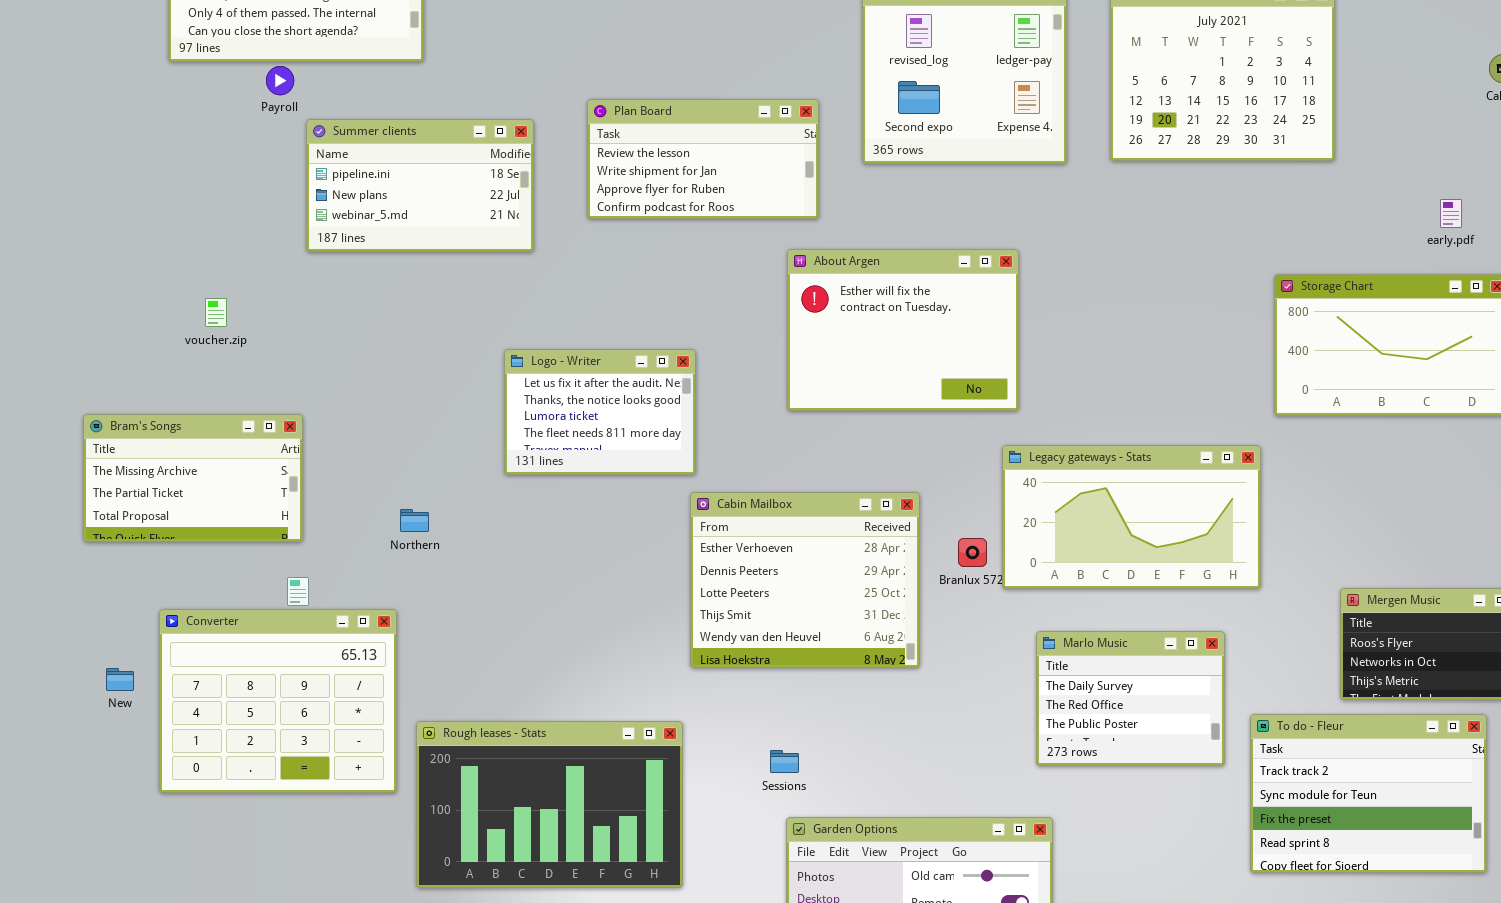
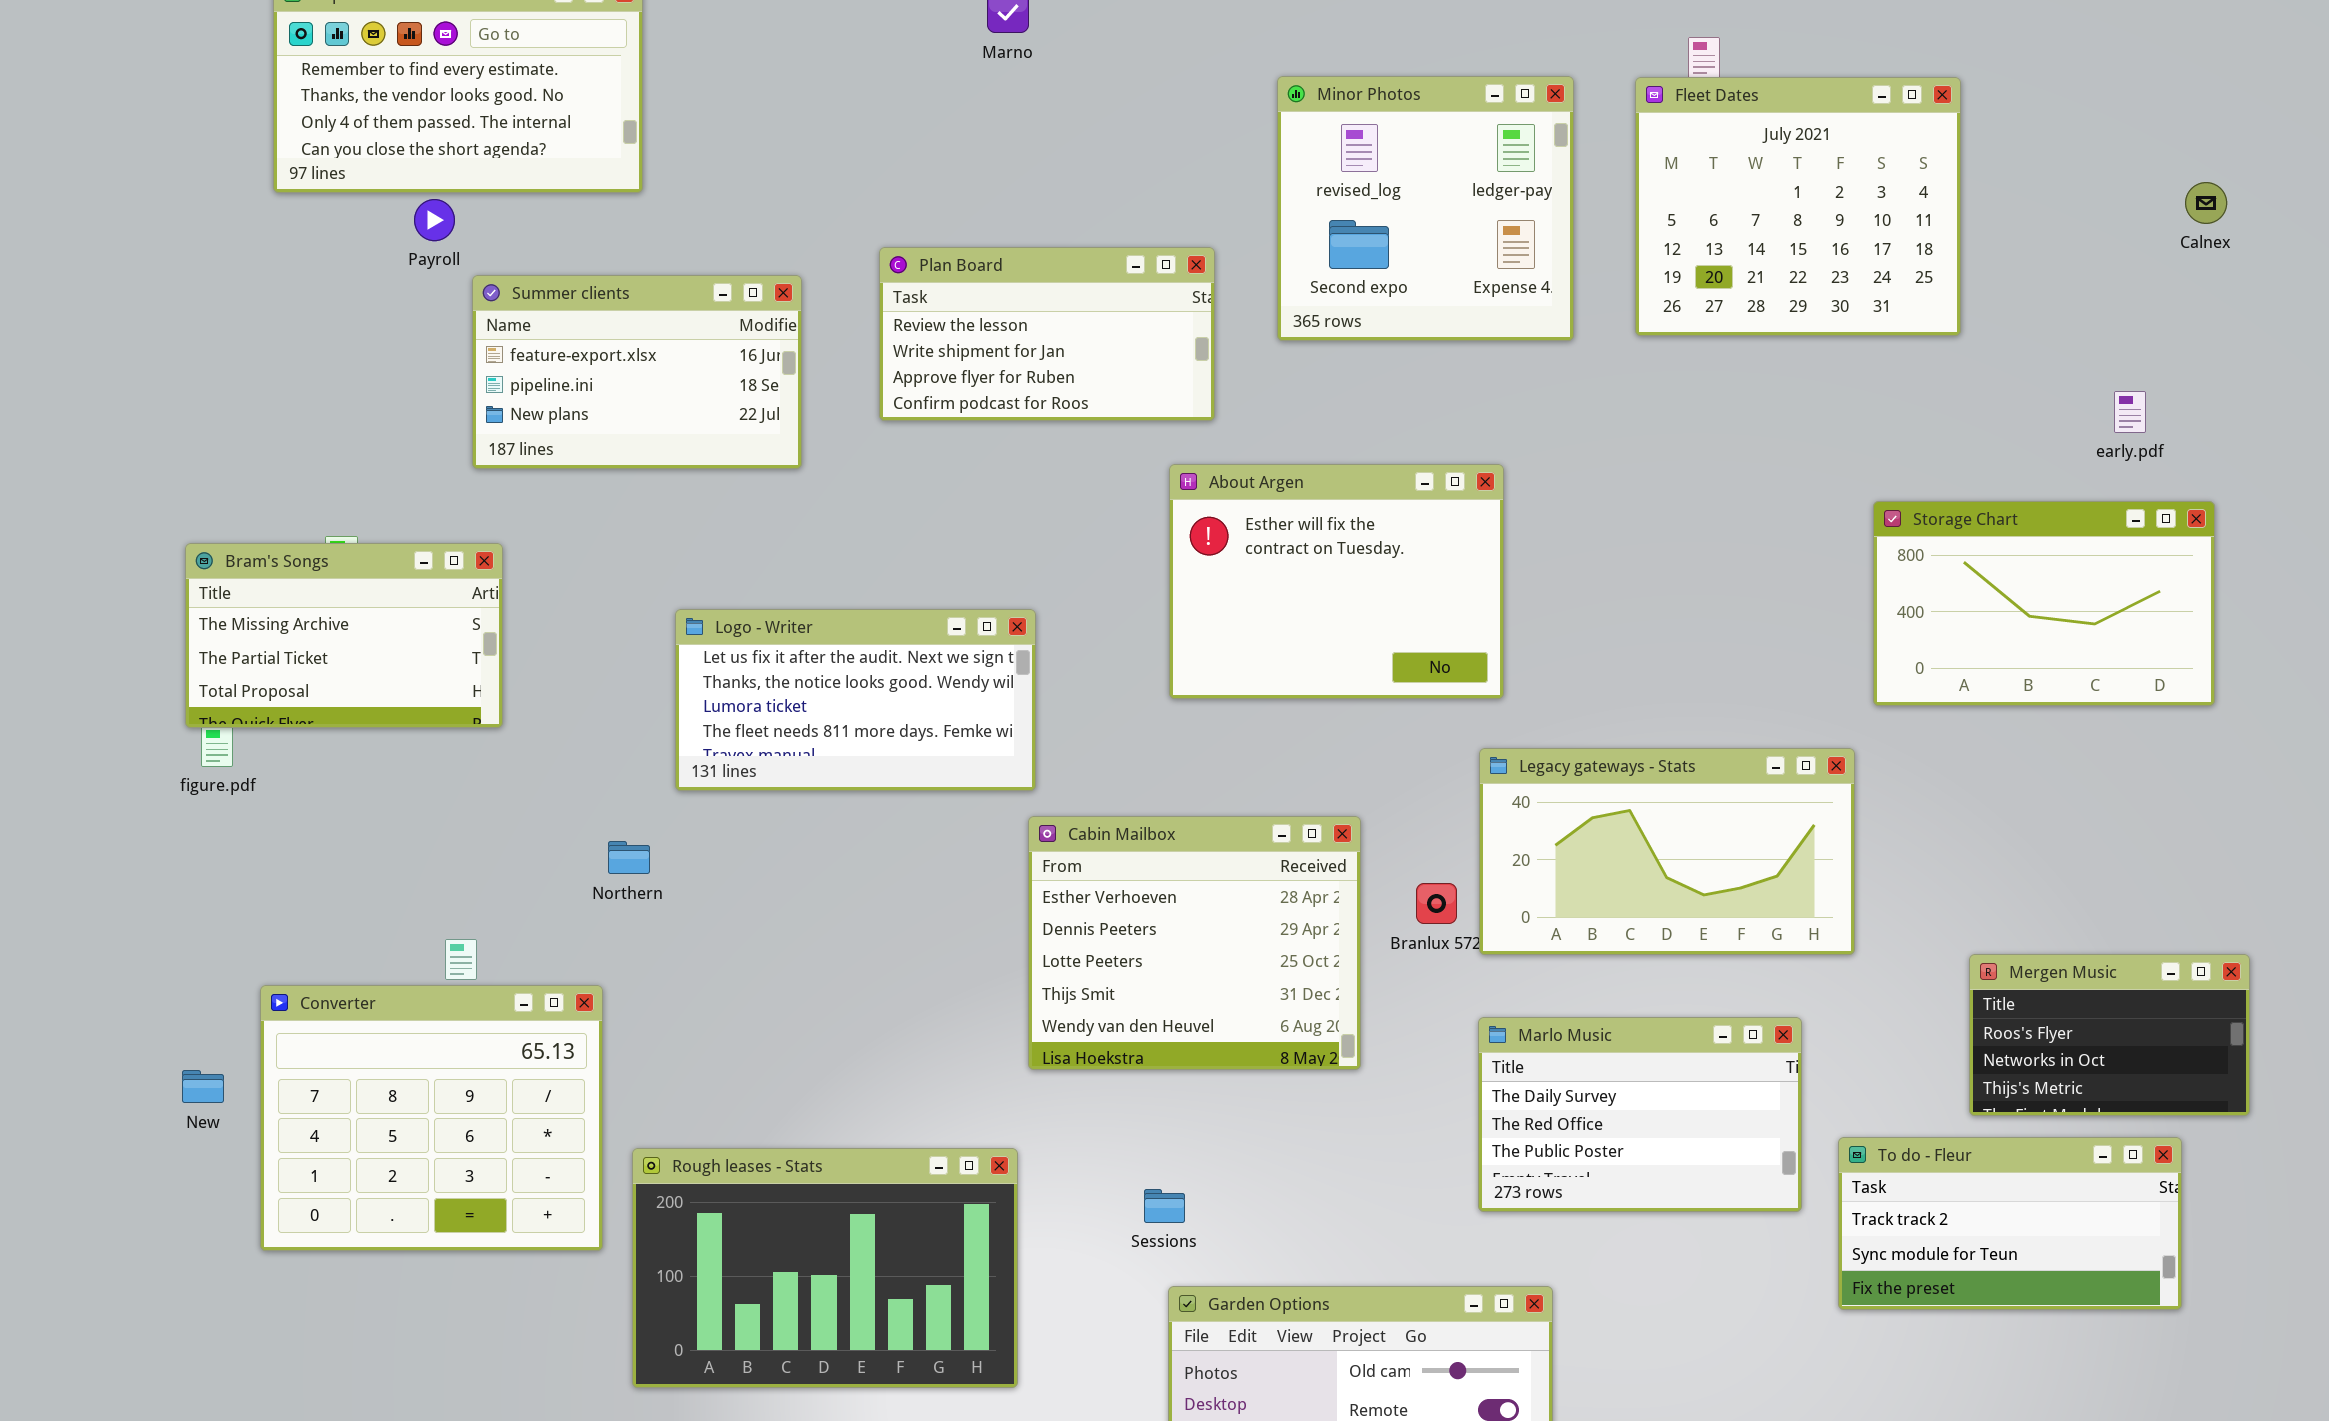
Summer clients: [306,119,534,252] -> [472,275,802,469], scrolled up 1 row
Logo - Writer: [504,349,696,475] -> [675,609,1036,791], resized
Bram's Songs: [83,414,303,542] -> [185,543,503,728], moved
Marlo Music: [1036,631,1225,766] -> [1478,1017,1802,1212], resized
To do - Fleur: [1250,714,1487,873] -> [1838,1137,2182,1310], resized

